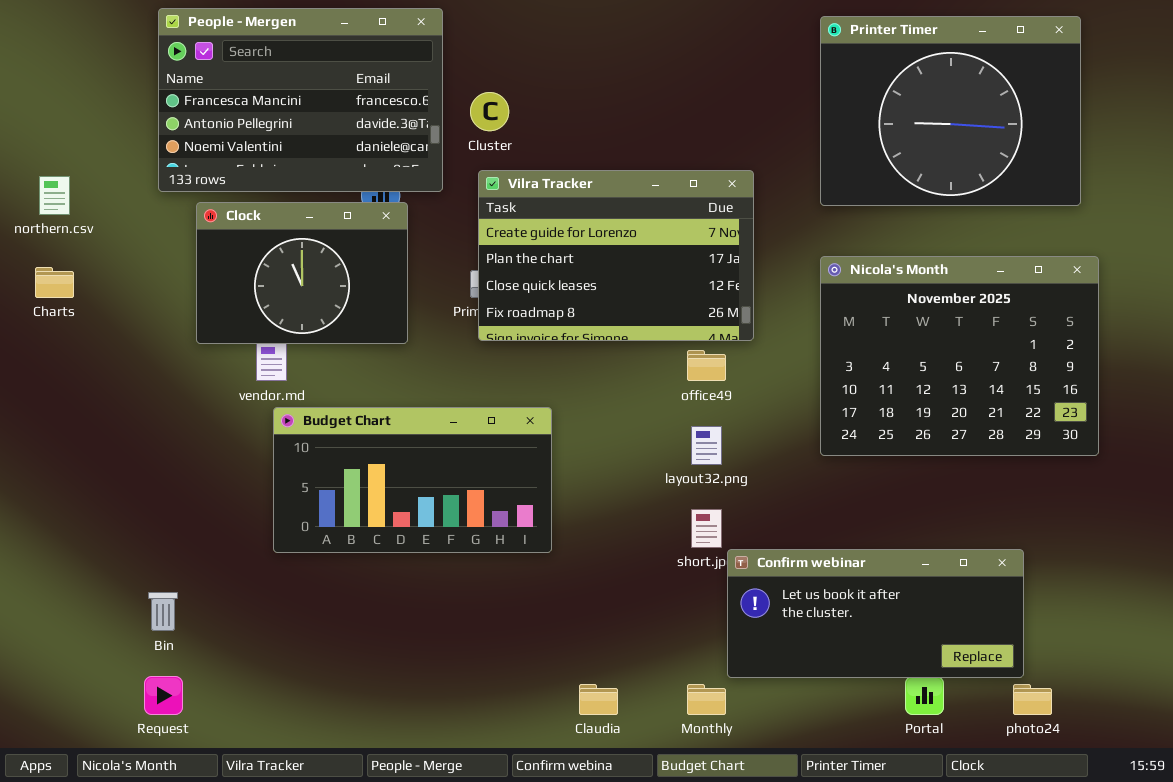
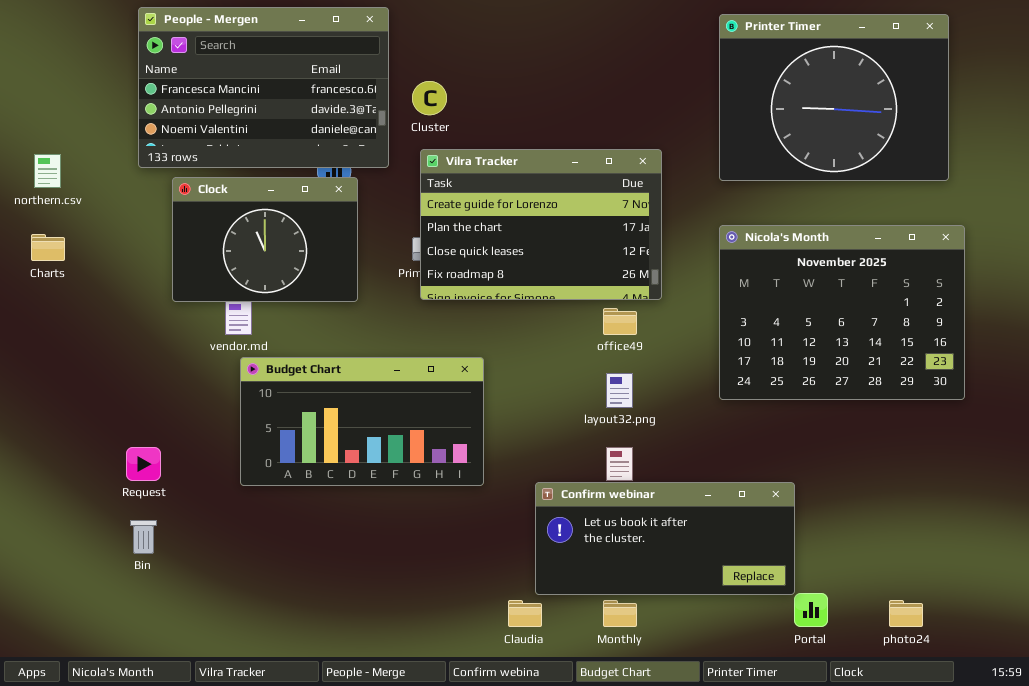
Confirm webinar: [727,549,1024,678] -> [535,482,795,595], moved
Request: [144,676,183,715] -> [126,447,161,481], moved

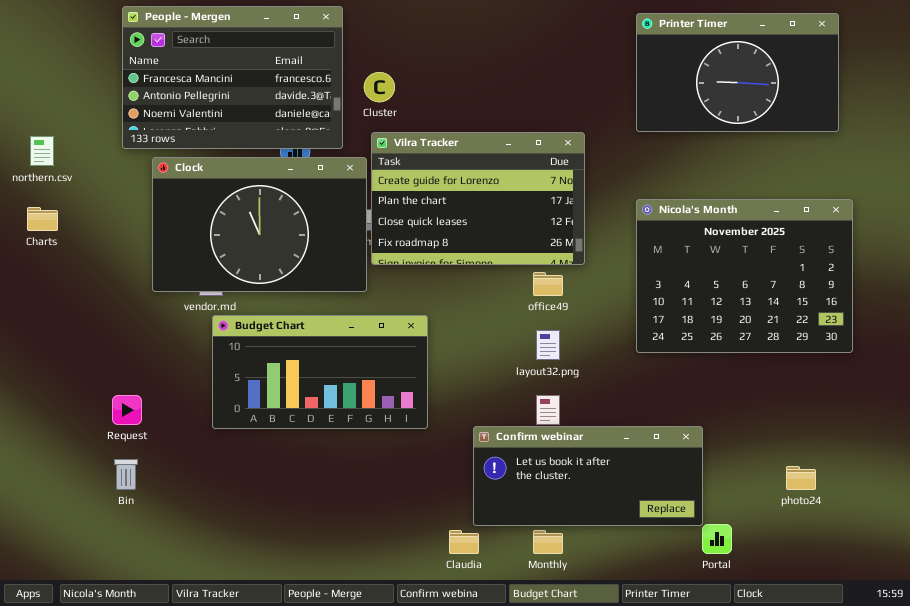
Printer Timer: [719,14,949,181] -> [636,13,839,132], resized
Clock: [172,177,358,302] -> [152,157,367,292], resized
photo24: [889,600,923,627] -> [786,466,816,490], moved

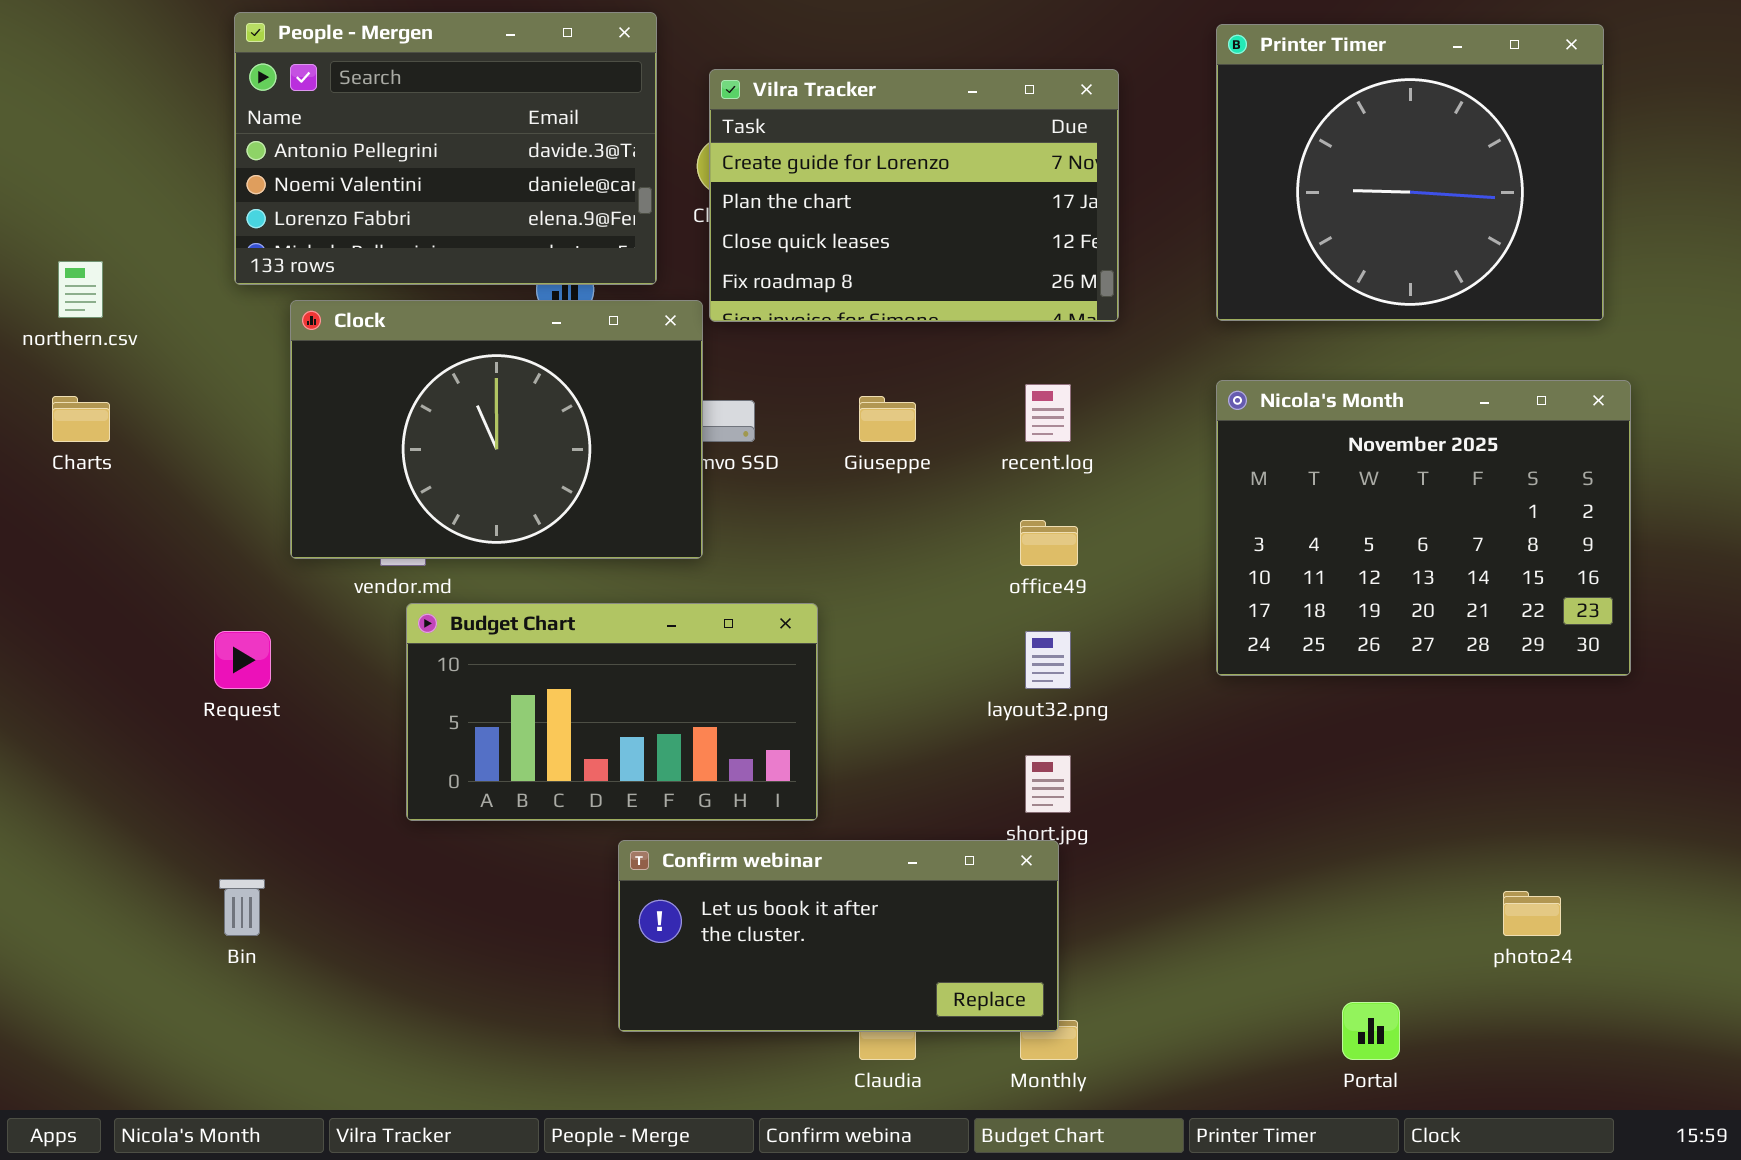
People - Mergen: [122,6,343,149] -> [234,12,657,285], scrolled down 1 row
Printer Timer: [636,13,839,132] -> [1216,24,1604,321], resized
Vilra Tracker: [371,132,585,265] -> [709,69,1119,322], moved
Request: [112,395,142,425] -> [214,631,271,689], moved
Confirm webinar: [473,426,703,526] -> [618,840,1059,1032], moved

